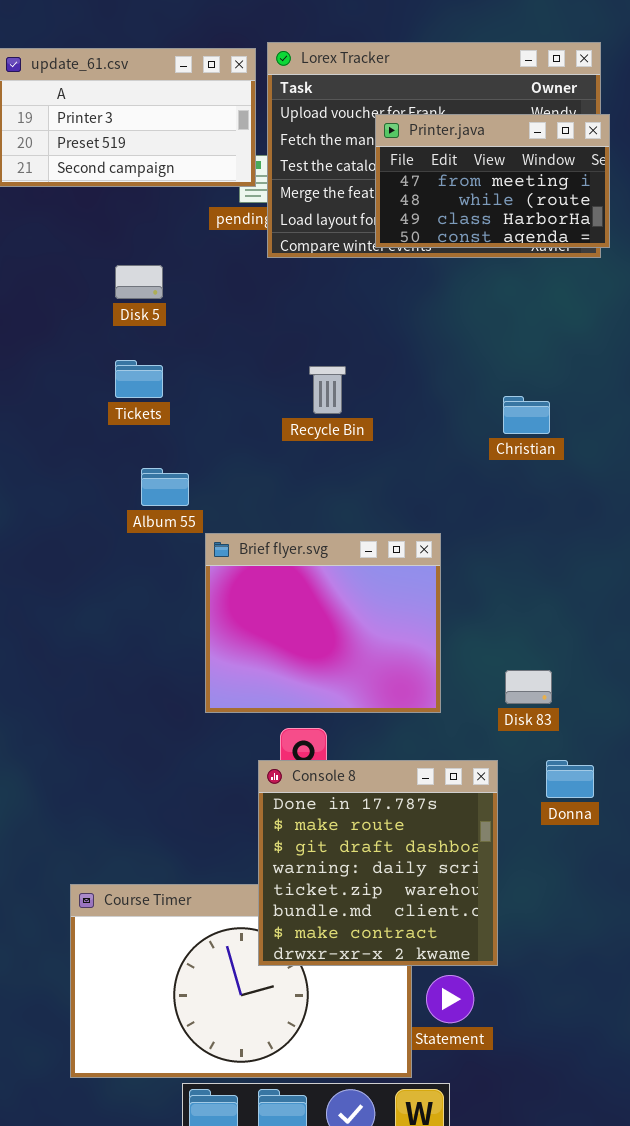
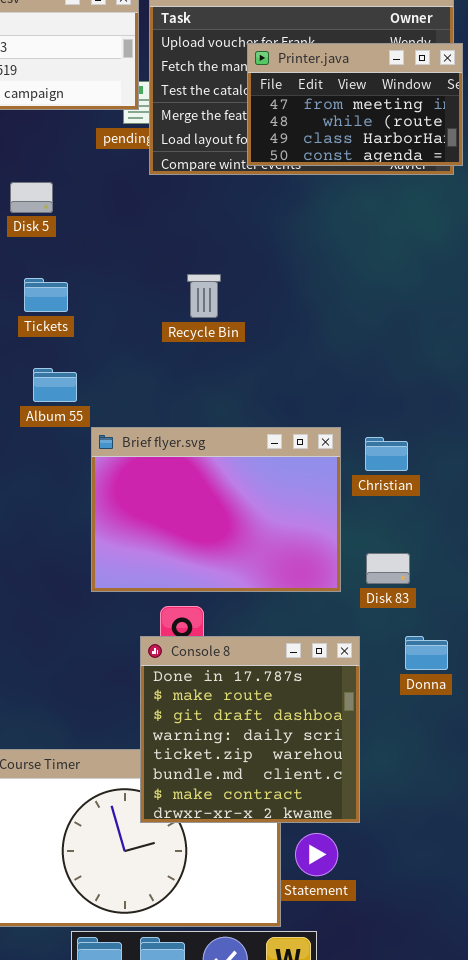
Tickets: [115,360,163,398] -> [24,278,68,312], moved
Christian: [503,396,550,434] -> [365,437,408,471], moved
Brief flyer.svg: [205,533,441,713] -> [91,427,341,592], resized

